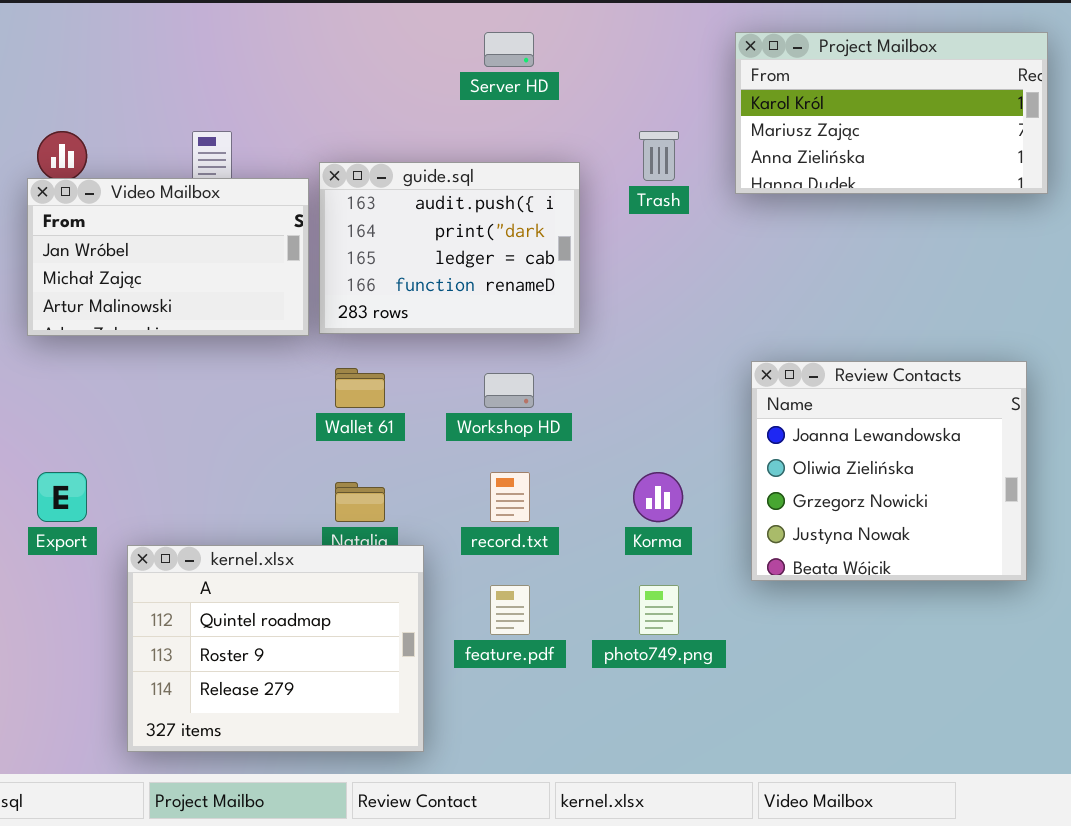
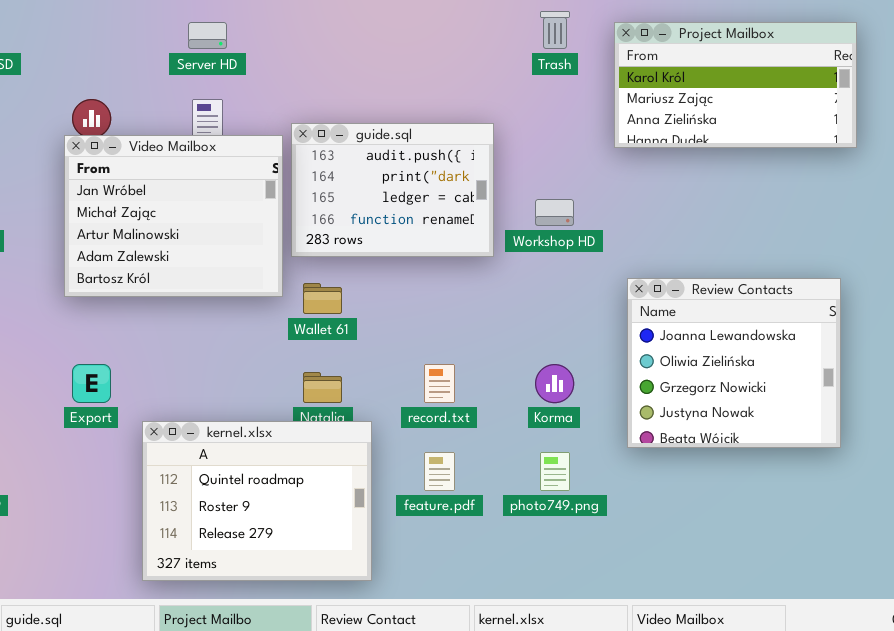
Server HD: [484,32,534,67] -> [188,22,227,49], moved
Trash: [639,131,679,181] -> [540,11,570,49], moved
Video Mailbox: [27,178,309,336] -> [64,135,283,297], resized
Workshop HD: [484,373,534,408] -> [535,199,574,226], moved

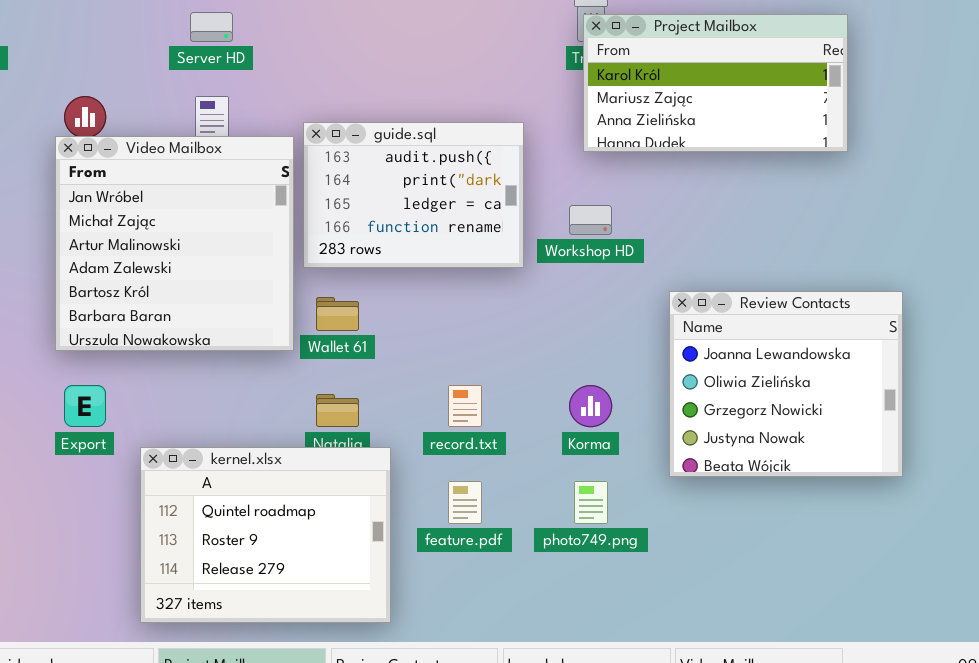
Project Mailbox: [614,22,857,148] -> [583,14,848,152], moved
Video Mailbox: [64,135,283,297] -> [55,136,294,351], resized

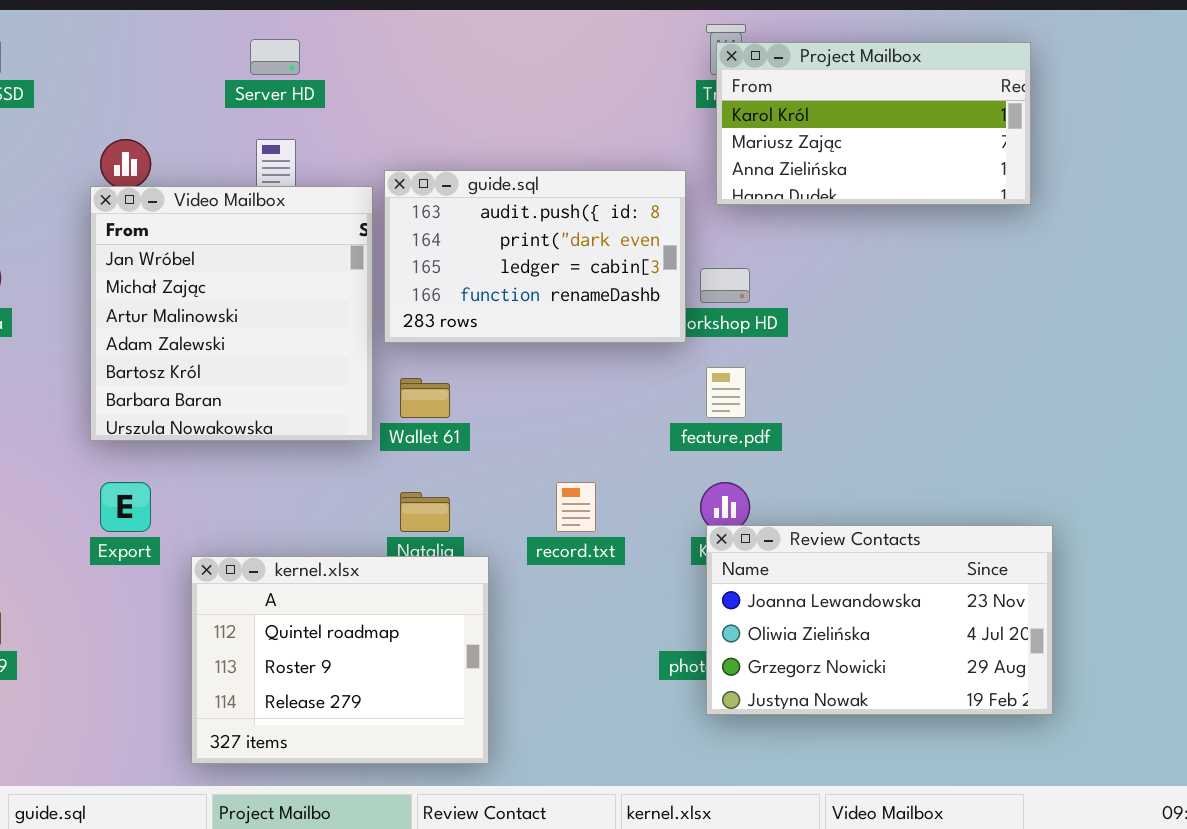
guide.sql: [303,122,524,268] -> [384,170,686,343], resized
Review Contacts: [669,291,903,477] -> [706,525,1053,715], moved, resized
feature.pdf: [448,481,482,524] -> [706,367,746,418], moved

